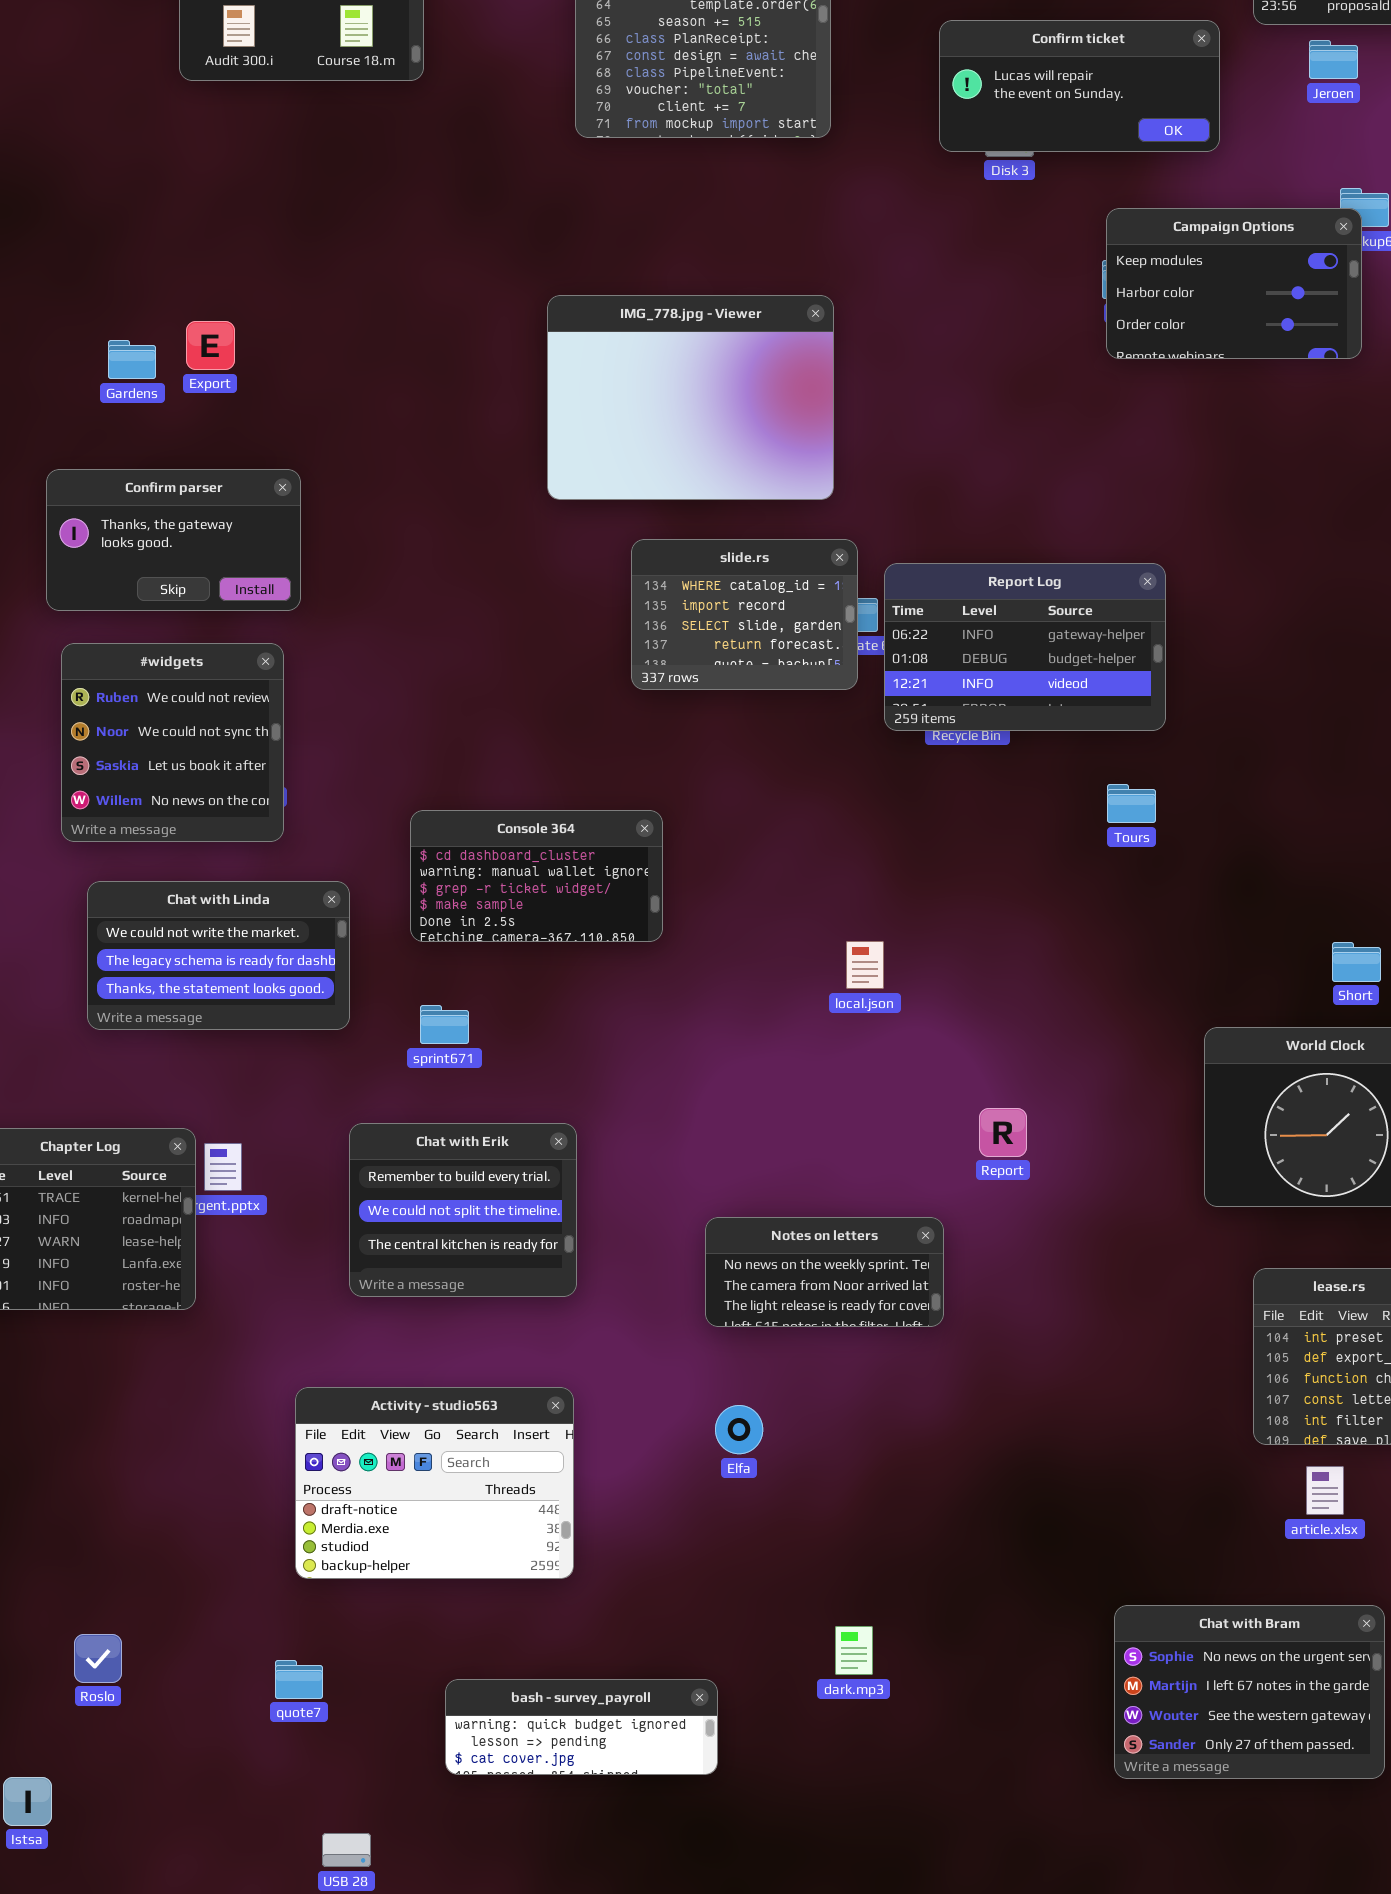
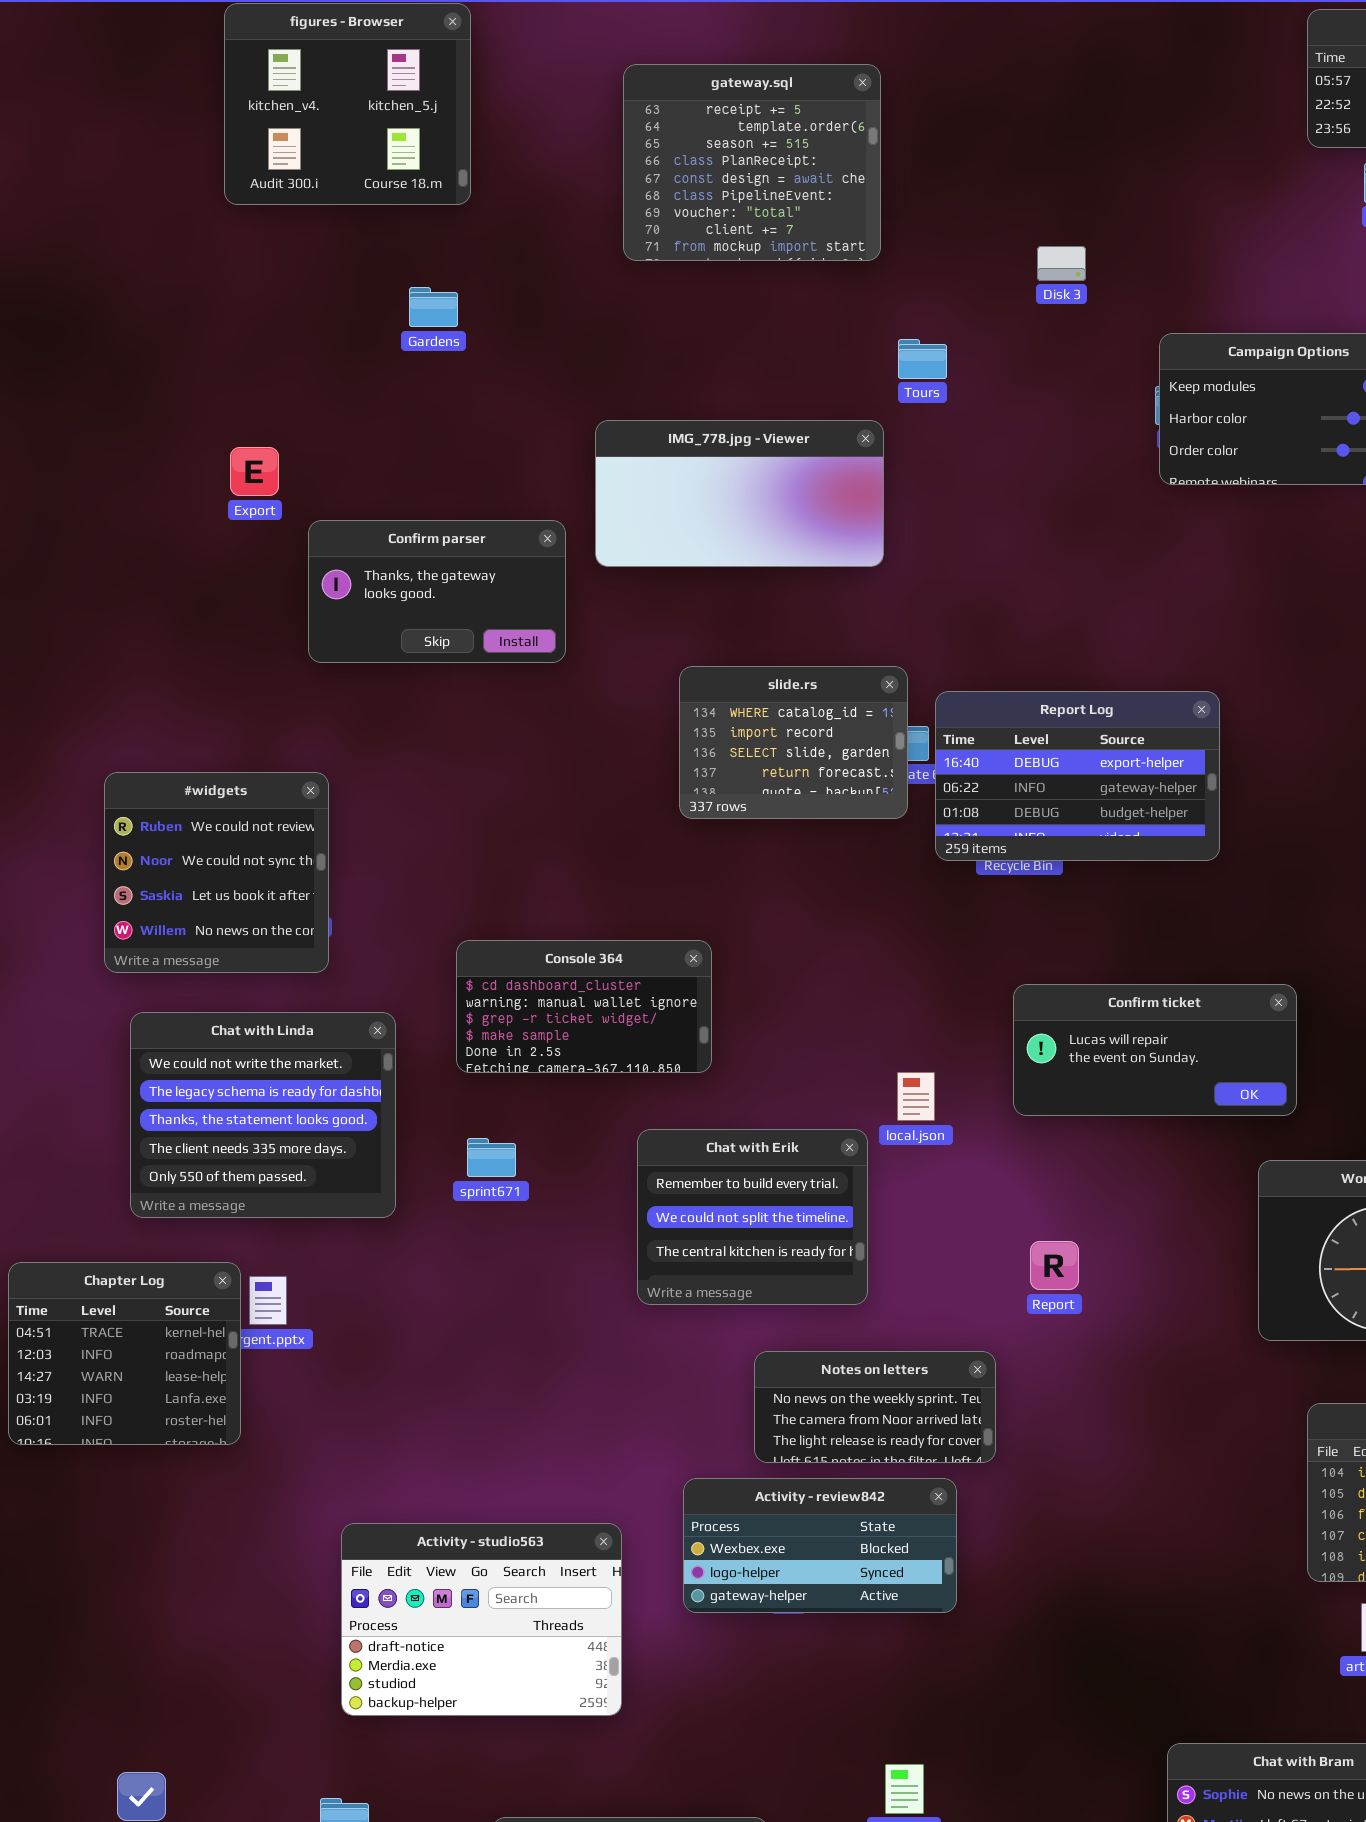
Confirm ticket: [939,20,1220,152] -> [1013,984,1297,1116], moved
IMG_778.jpg - Viewer: [547,295,834,500] -> [595,420,884,567], resized
Gardens: [108,340,156,379] -> [409,287,458,327], moved
Confirm parser: [46,469,301,611] -> [308,520,566,663], moved
Report Log: [884,563,1166,731] -> [935,691,1220,861], scrolled up 1 row
Tours: [1107,784,1156,823] -> [898,339,947,379], moved
Chat with Linda: [87,881,350,1030] -> [130,1012,396,1218], resized
Chat with Erik: [349,1123,577,1297] -> [637,1129,868,1305], moved
Activity - review842: none -> [683,1478,957,1613], opened

